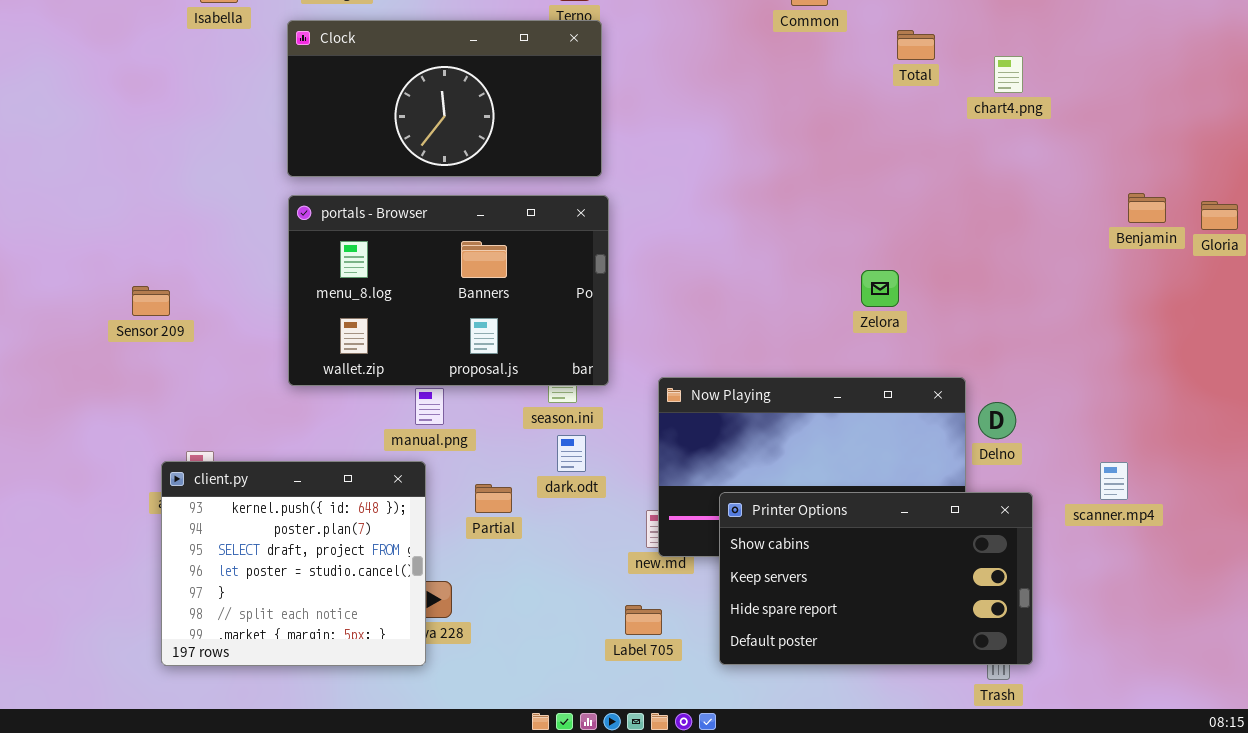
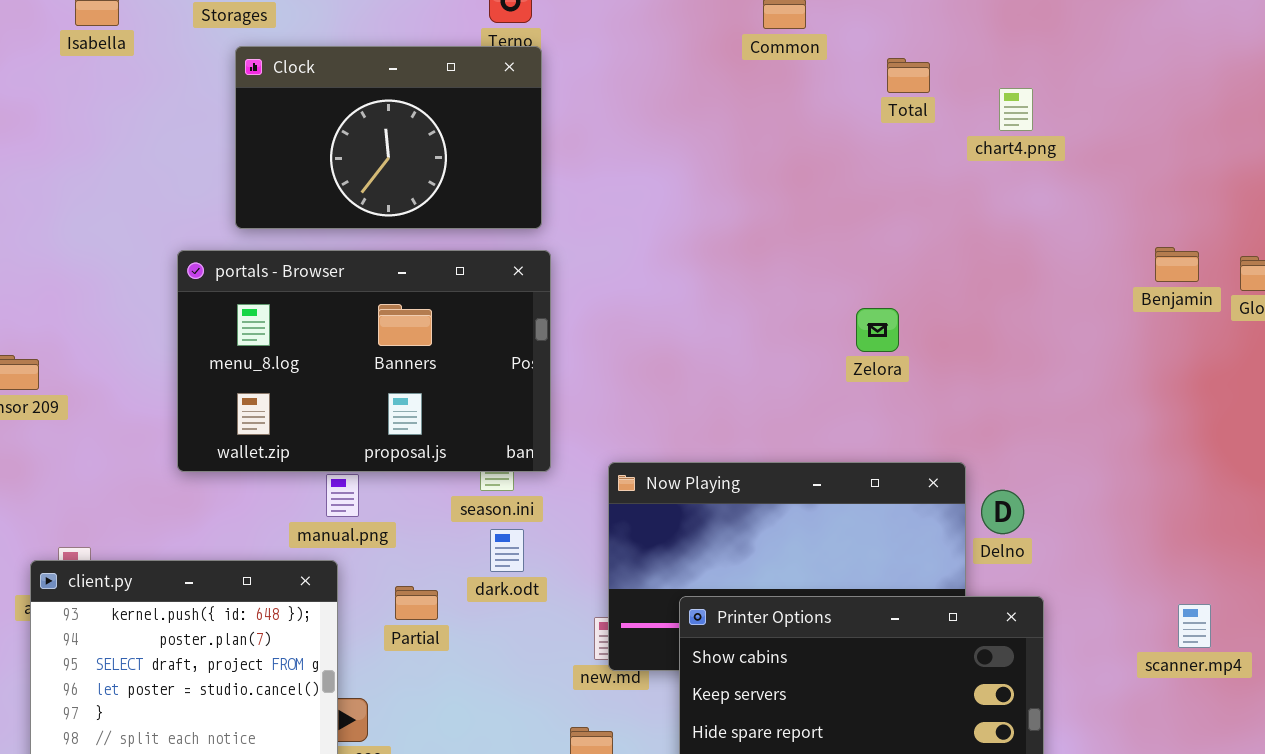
Clock: [287,20,602,177] -> [235,46,542,229], resized
Zelora: [861,270,899,307] -> [856,308,899,352], moved
scanner.mp4: [1100,462,1128,500] -> [1178,604,1211,648], moved

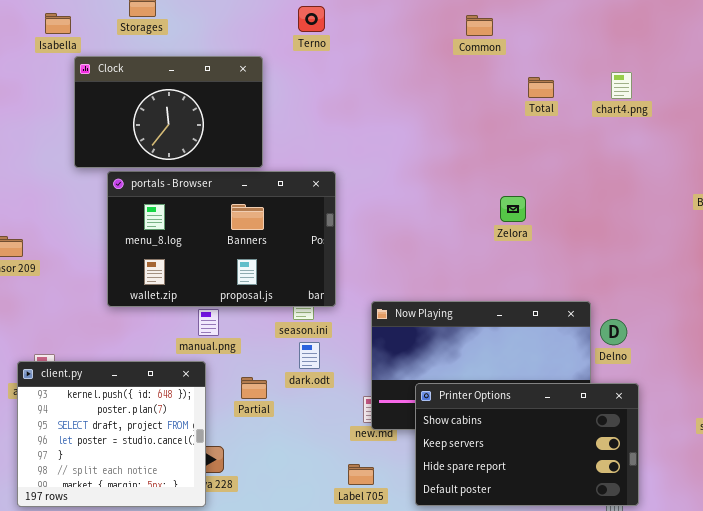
Clock: [235,46,542,229] -> [74,56,263,168], moved
Total: [887,58,930,93] -> [528,77,554,98], moved
Zelora: [856,308,899,352] -> [500,196,526,222], moved

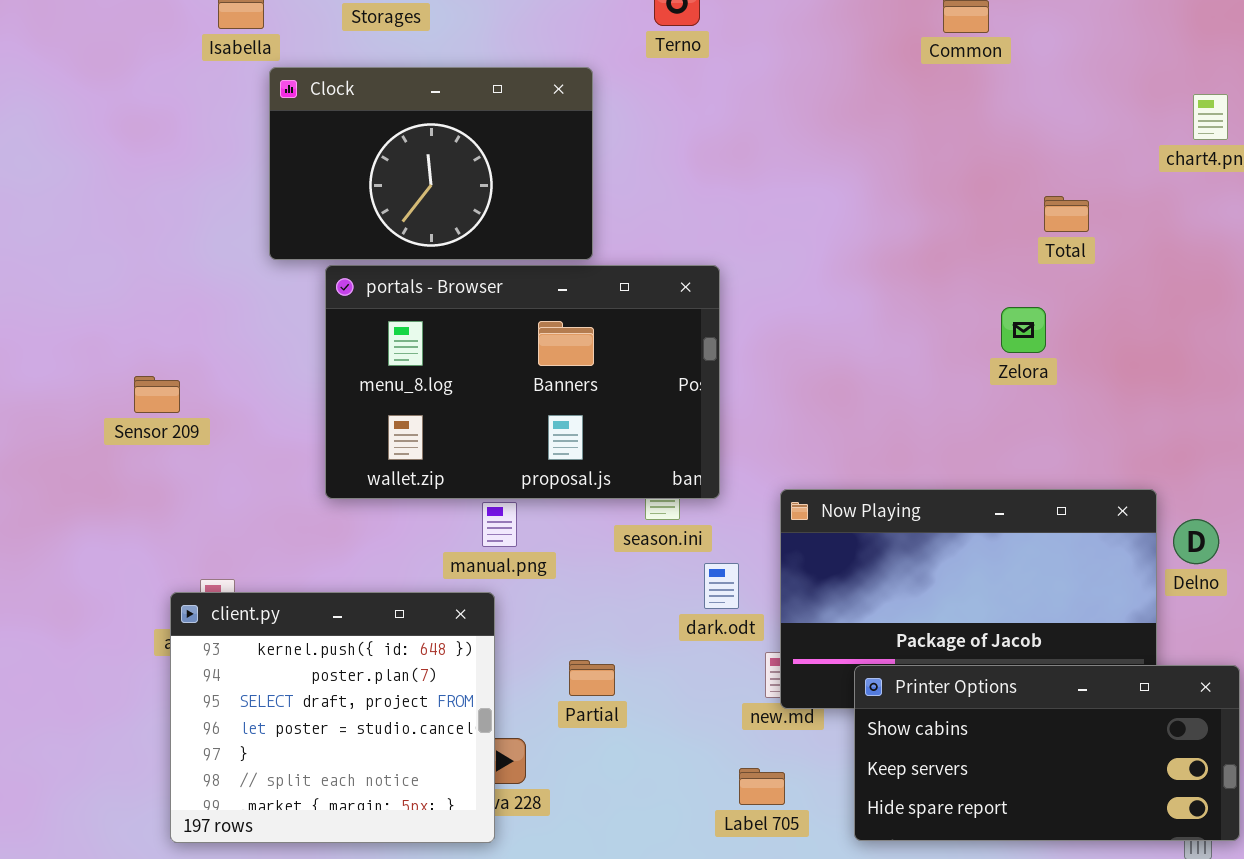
Total: [528,77,554,98] -> [1044,196,1089,232], moved
dark.odt: [299,342,320,369] -> [704,563,739,609], moved
Partial: [241,377,267,399] -> [569,660,615,696], moved
Printer Options: [415,383,639,506] -> [854,665,1240,841], resized

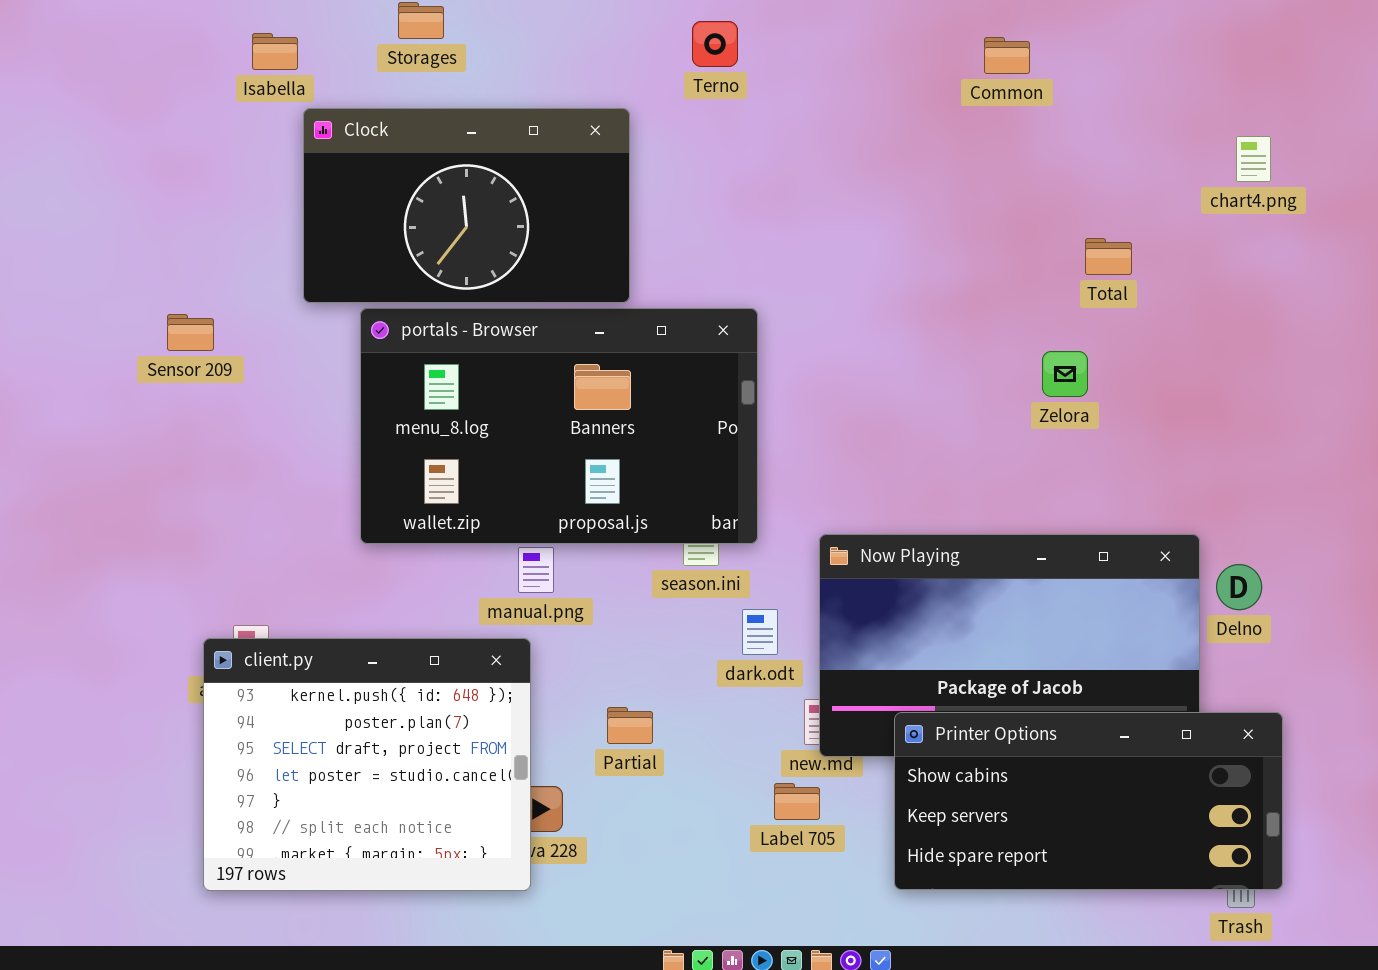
Sensor 209: [134,376,180,413] -> [167,314,214,351], moved
Label 705: [739,768,785,805] -> [774,783,820,820], moved

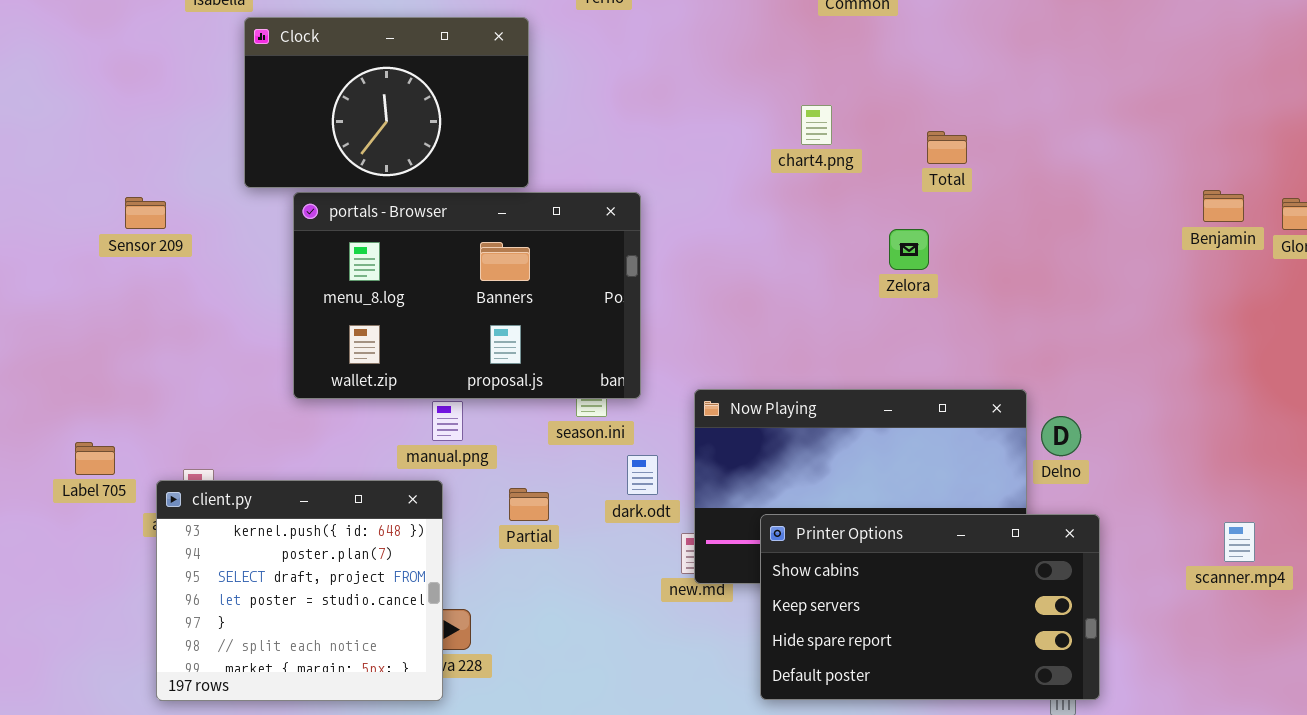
chart4.png: [1236,136,1271,182] -> [801,105,832,145], moved
Partial: [607,707,653,744] -> [509,488,549,521], moved
Printer Options: [894,712,1283,890] -> [760,514,1100,700], resized
Label 705: [774,783,820,820] -> [75,442,115,475], moved

